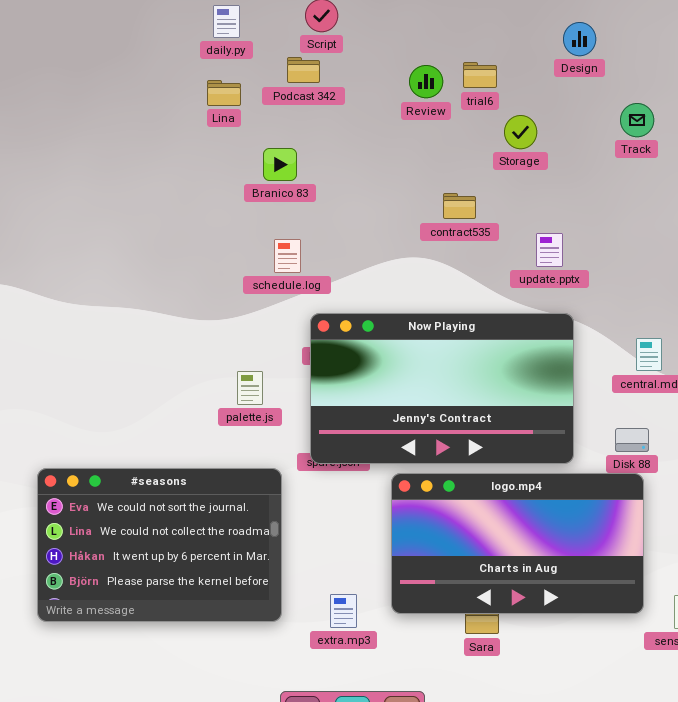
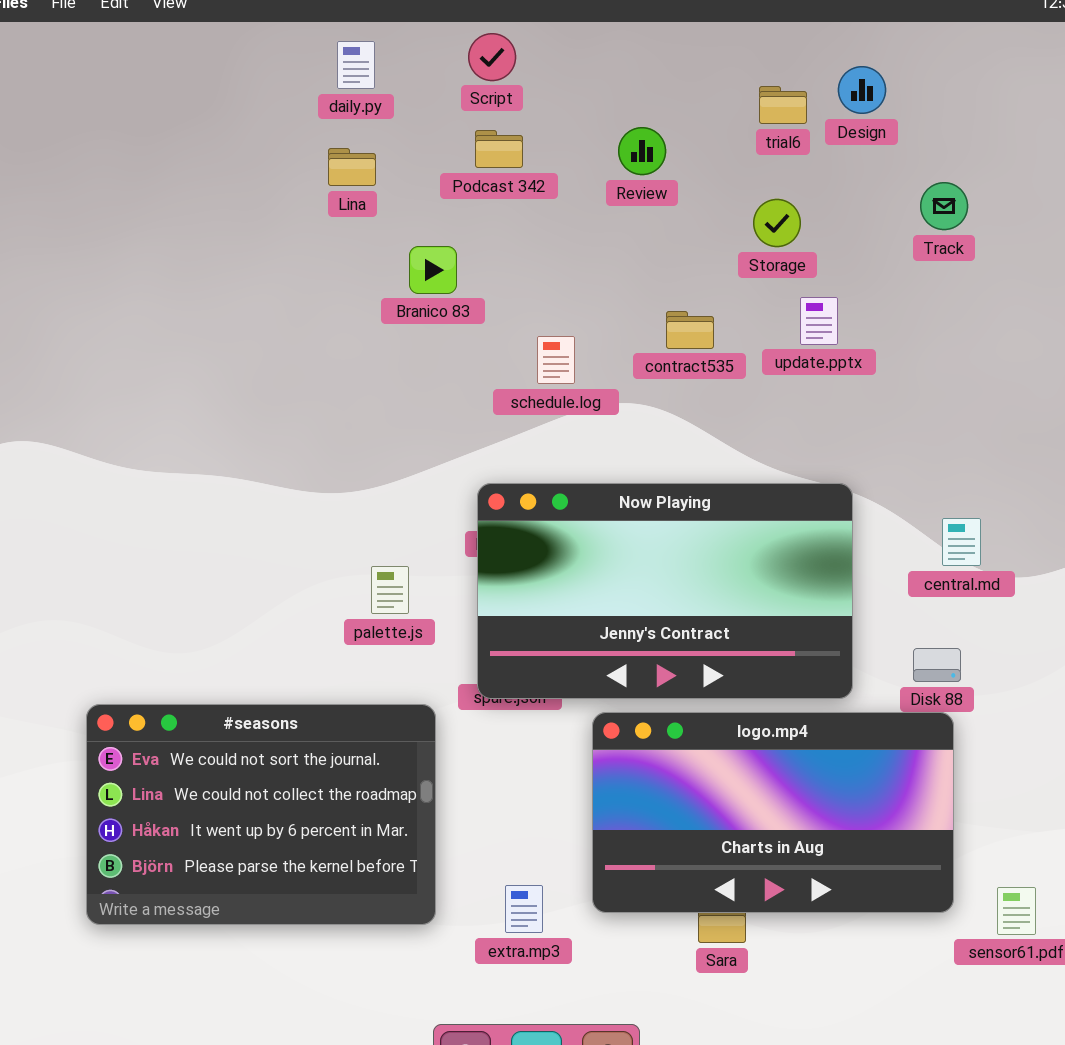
Podcast 342: [287,57,320,83] -> [475,130,523,168], moved
trial6: [463,62,497,88] -> [759,86,807,124], moved
update.pptx: [536,233,563,267] -> [800,297,838,345], moved
schedule.log: [274,239,301,273] -> [537,336,575,384], moved

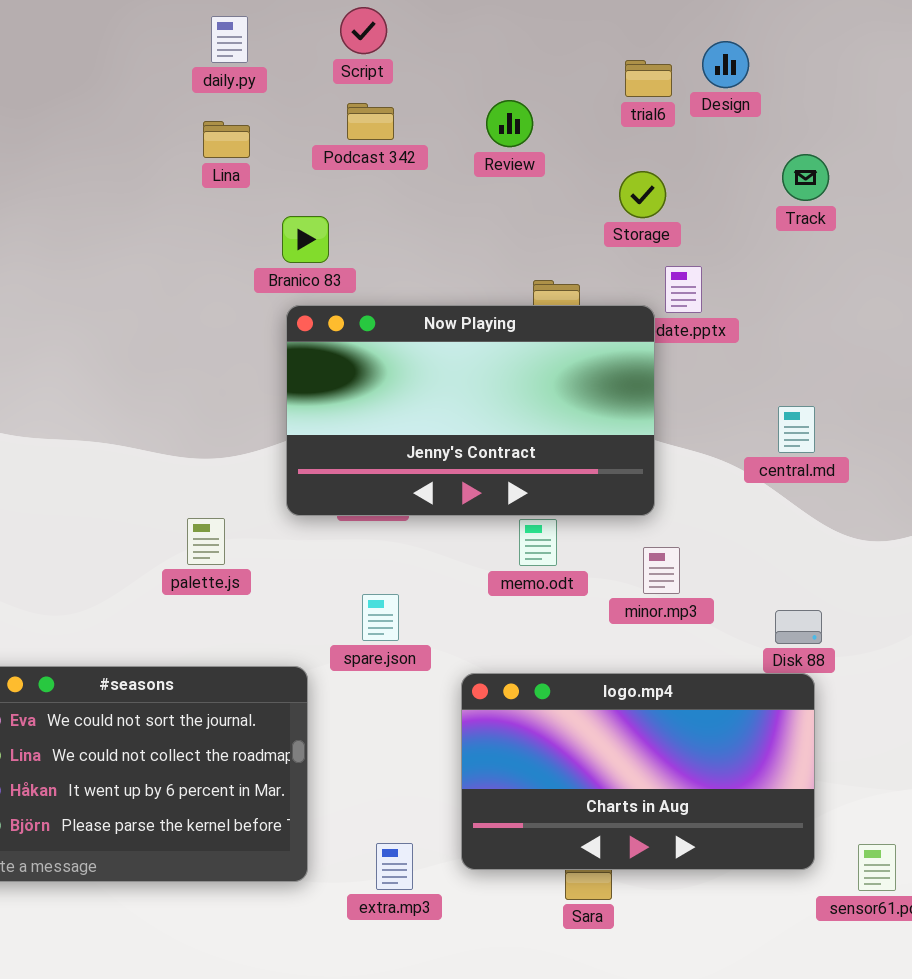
Now Playing: [477,483,853,699] -> [286,305,655,516], moved
central.md: [942,518,981,566] -> [778,406,815,453], moved
palette.js: [371,566,409,614] -> [187,518,225,565], moved

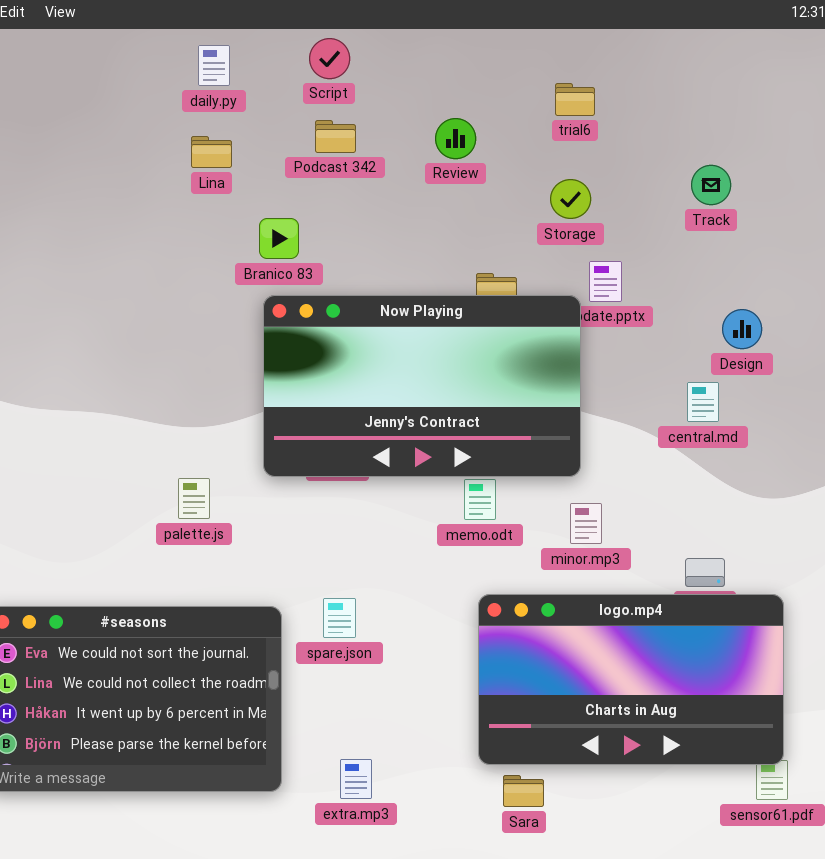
Design: [702,41,749,88] -> [722,309,762,349], moved
spare.json: [362,594,399,641] -> [323,598,356,638], moved
logo.mp4: [461,673,815,870] -> [478,594,784,765], moved

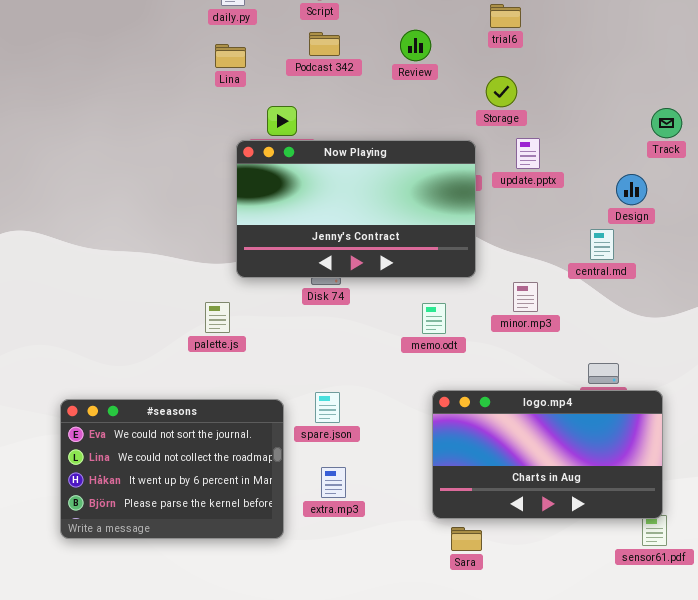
Track: [691,165,731,205] -> [651,108,682,138], moved
Now Playing: [263,295,581,477] -> [236,140,476,278], moved
minor.mp3: [570,503,602,544] -> [513,282,538,312], moved
extra.mp3: [340,759,372,799] -> [321,467,346,498], moved

